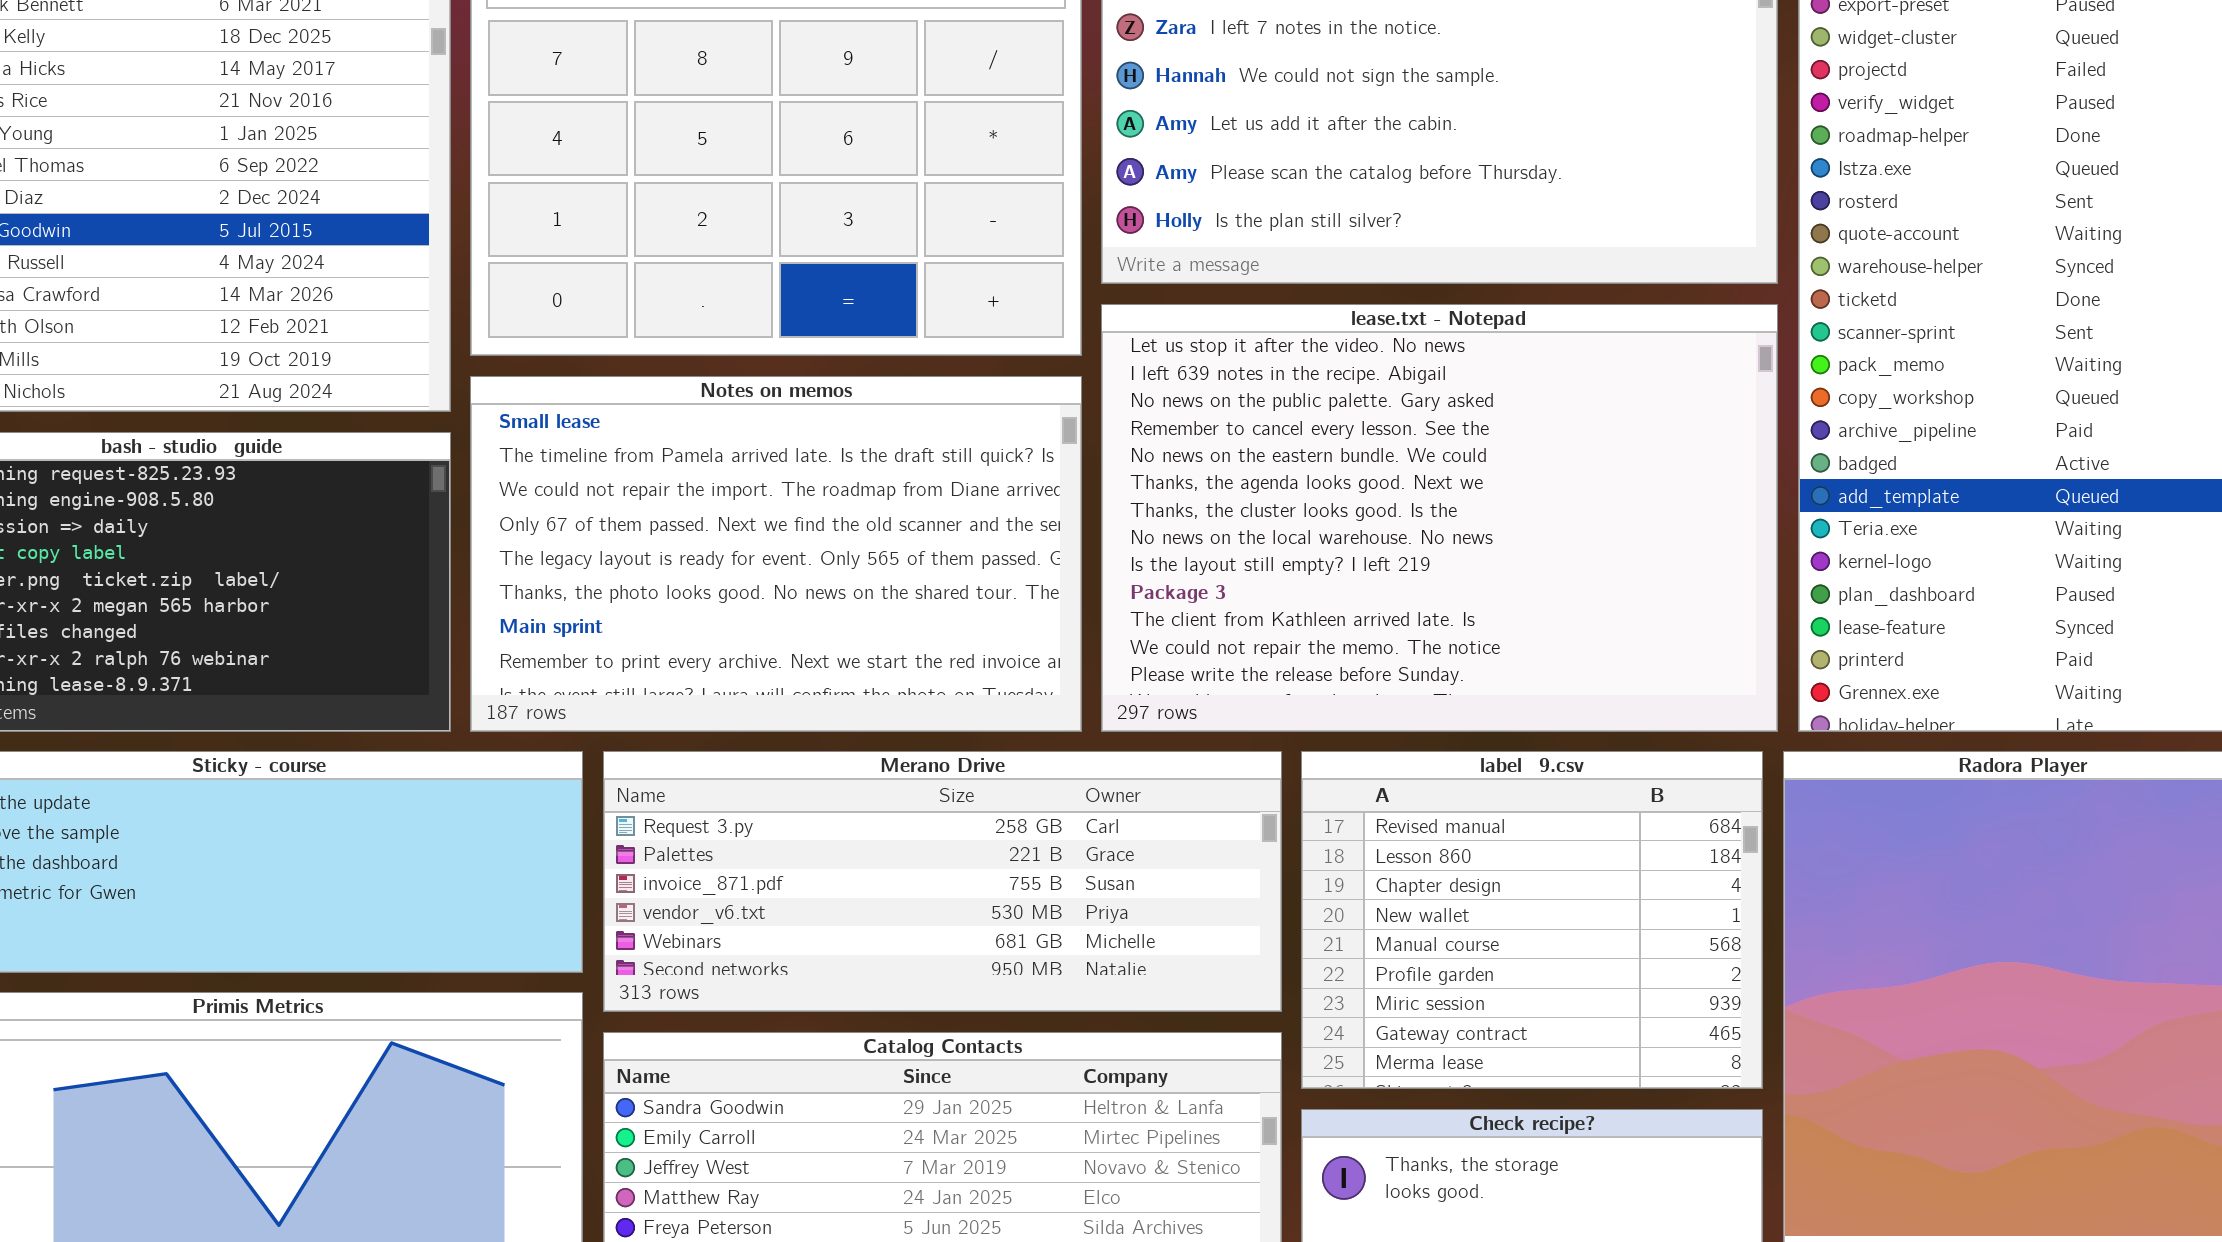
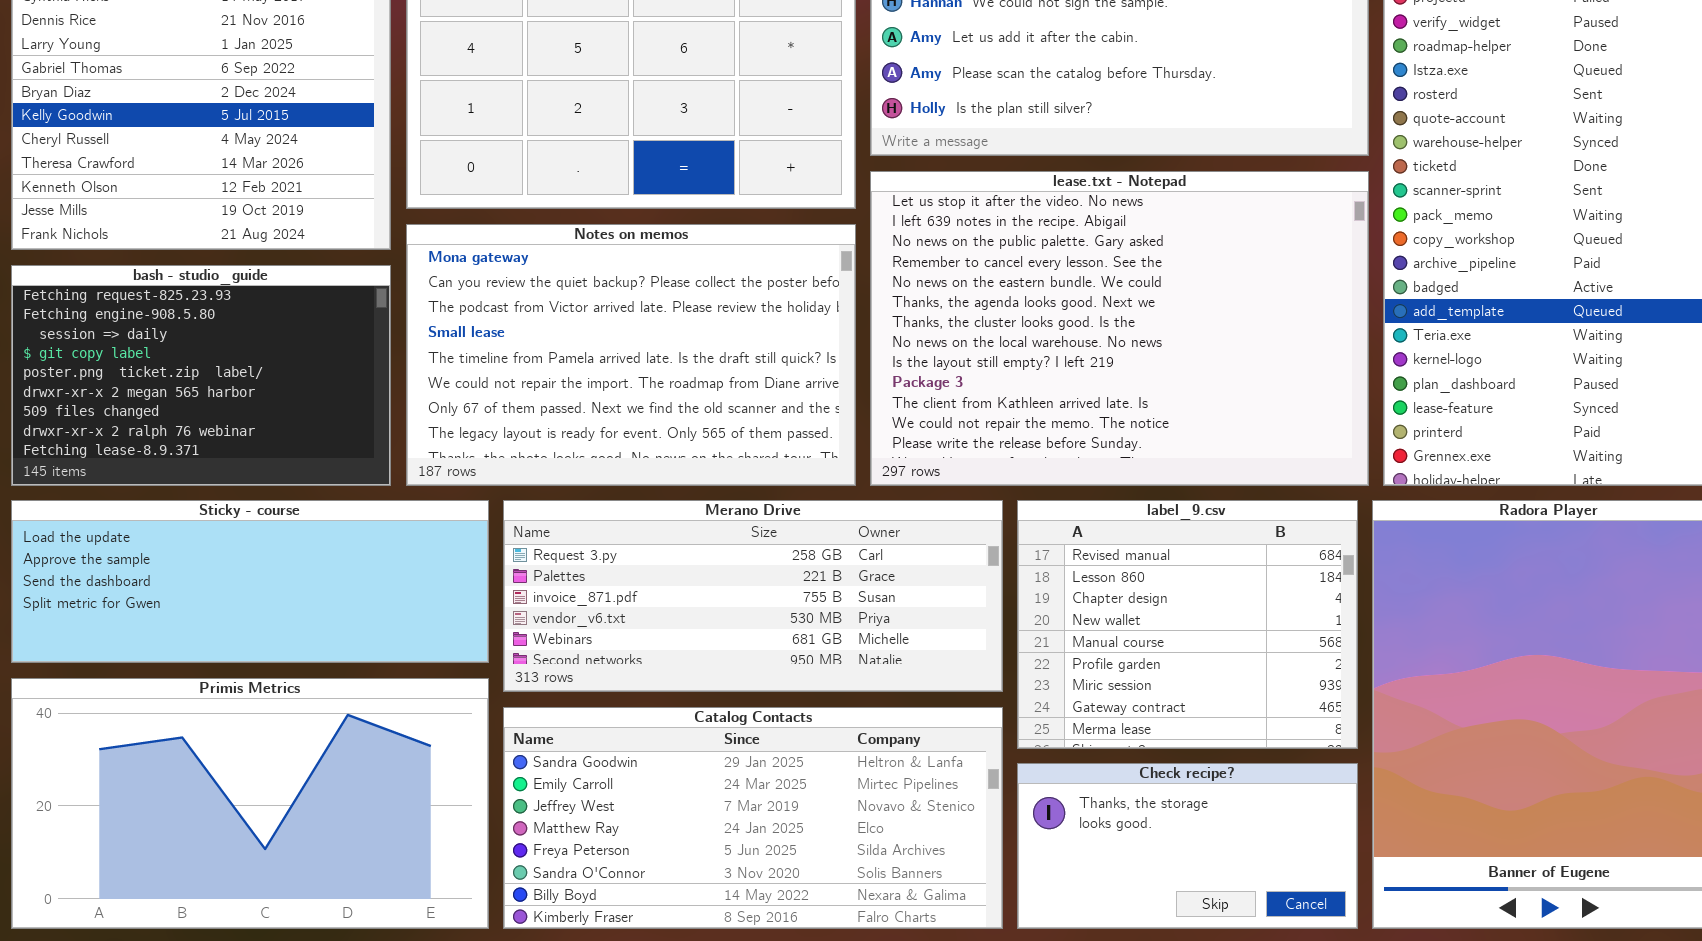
Notes on memos: [470,376,1082,732] -> [406,224,856,486], scrolled up 3 rows

